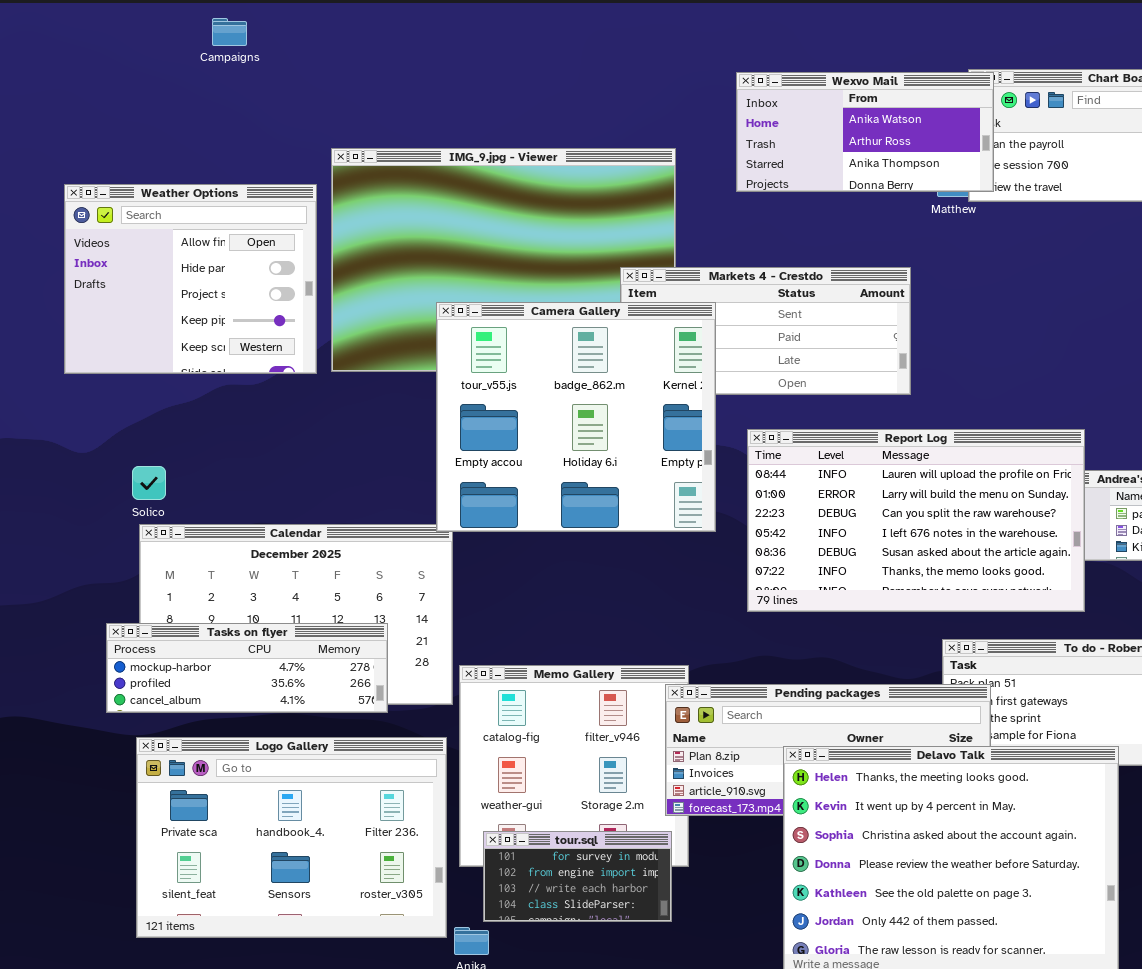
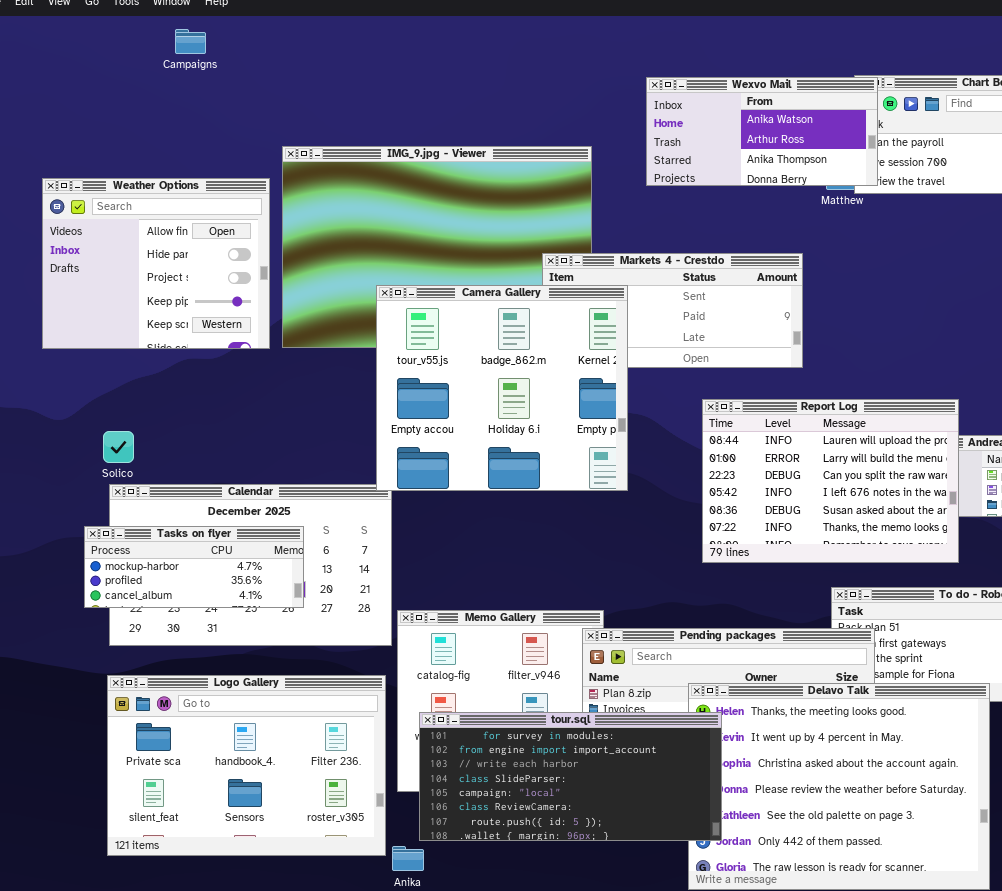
Report Log: [747,429,1085,612] -> [702,399,959,563], resized
Tasks on flyer: [106,623,388,713] -> [84,526,304,608], moved, resized
tour.sql: [483,831,672,922] -> [419,712,722,841], resized

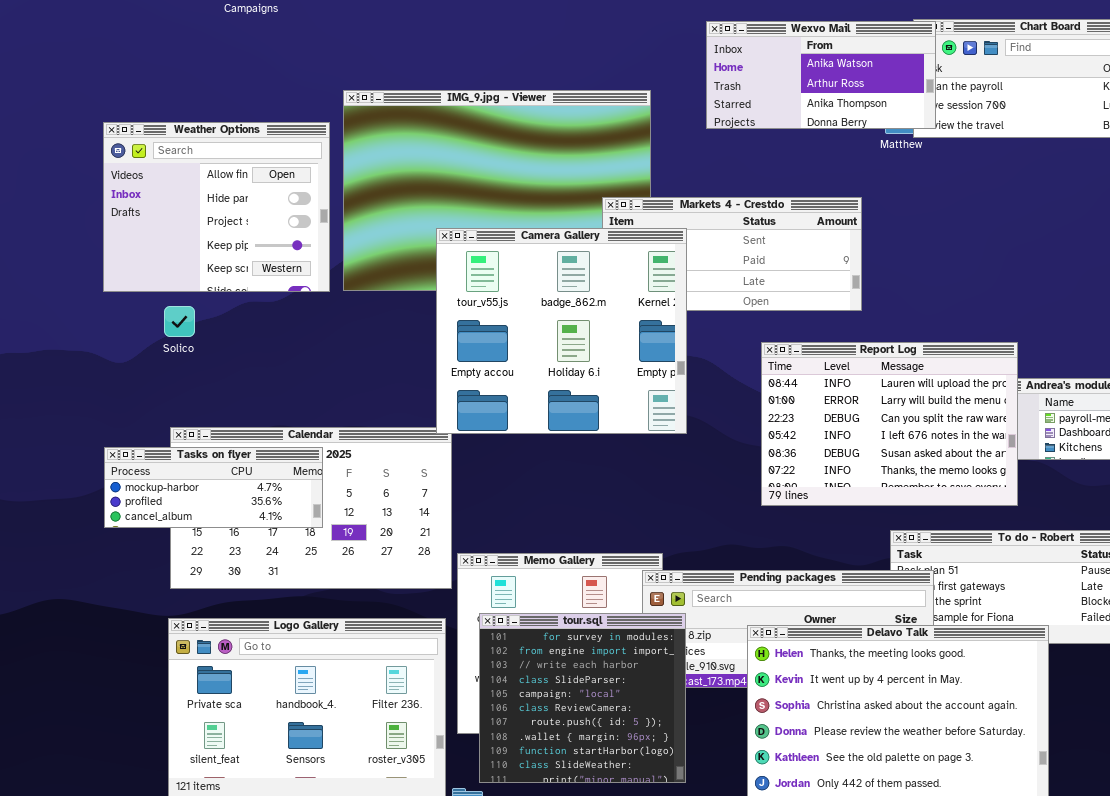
Solico: [103,431,134,463] -> [164,306,195,337], moved
Tasks on flyer: [84,526,304,608] -> [104,447,323,528], moved
tour.sql: [419,712,722,841] -> [479,613,686,783], resized

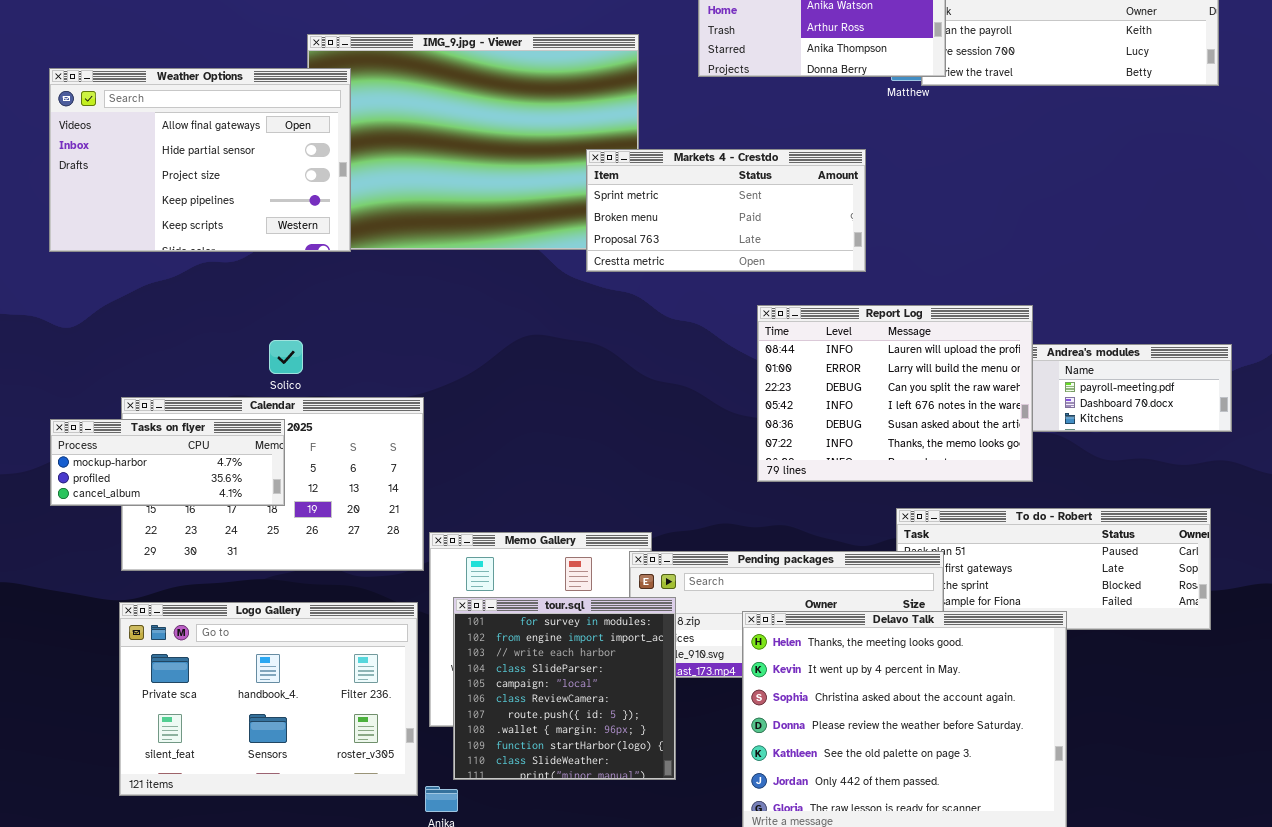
Weather Options: [103,122,330,292] -> [49,68,351,252], resized
Camera Gallery: [436,228,687,434] -> none, closed
Solico: [164,306,195,337] -> [269,340,303,374], moved

